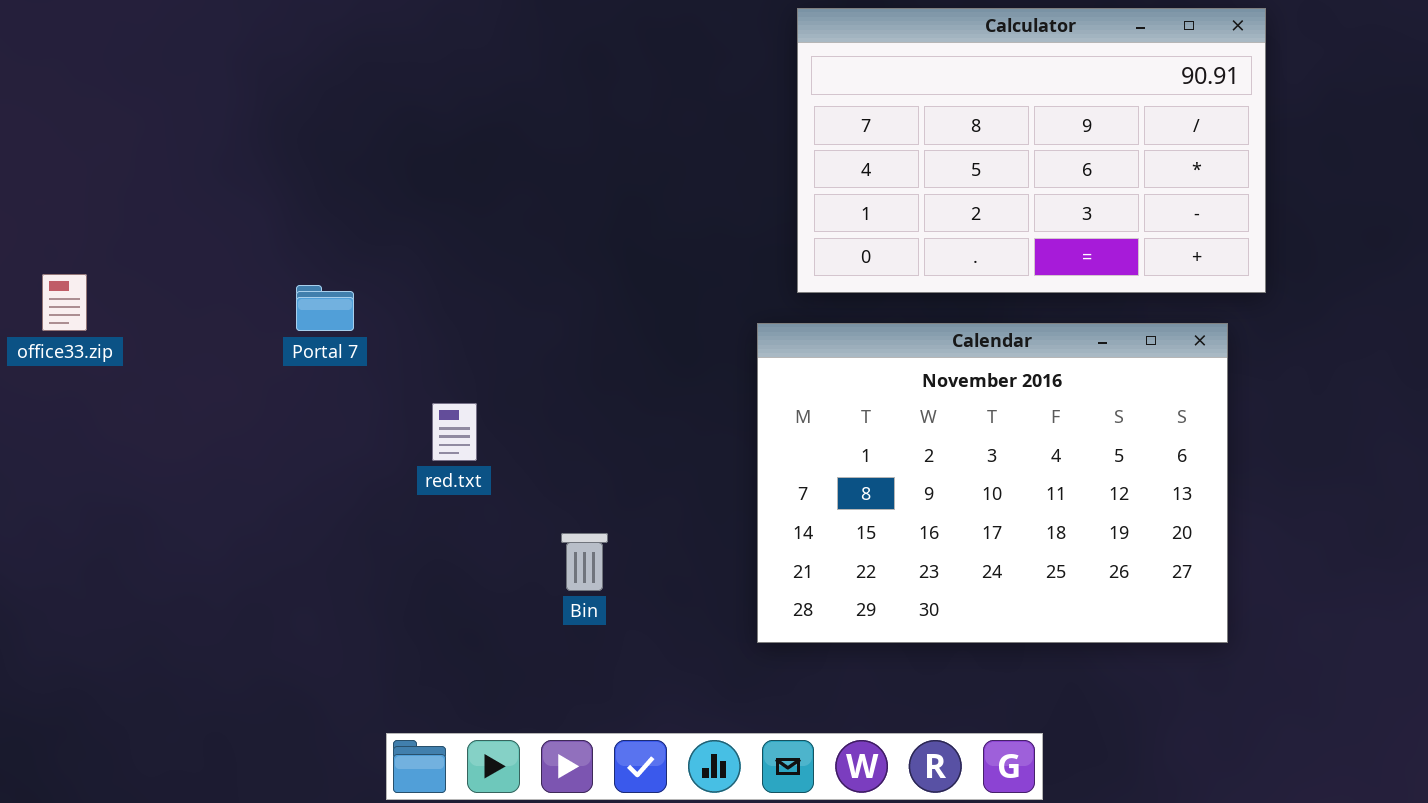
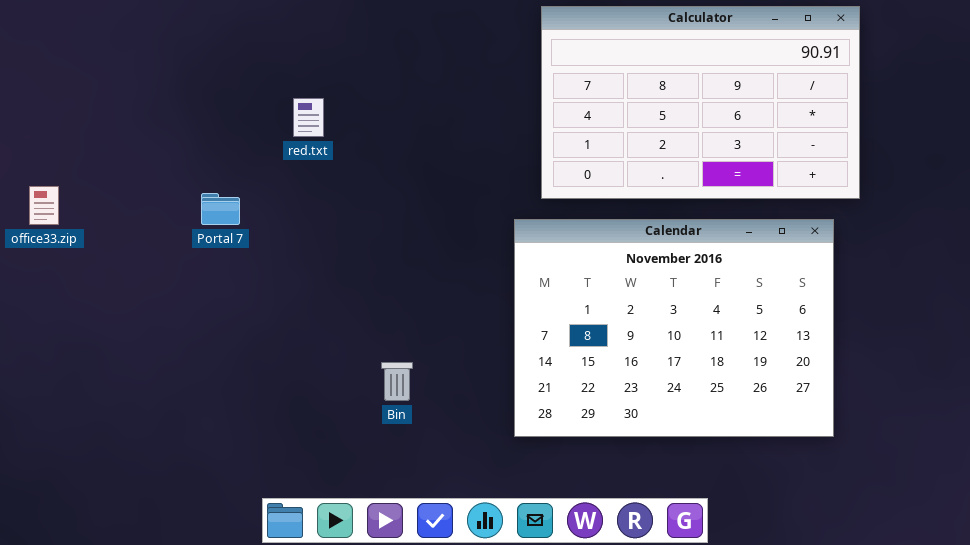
red.txt: [432,403,477,461] -> [293,98,324,137], moved

